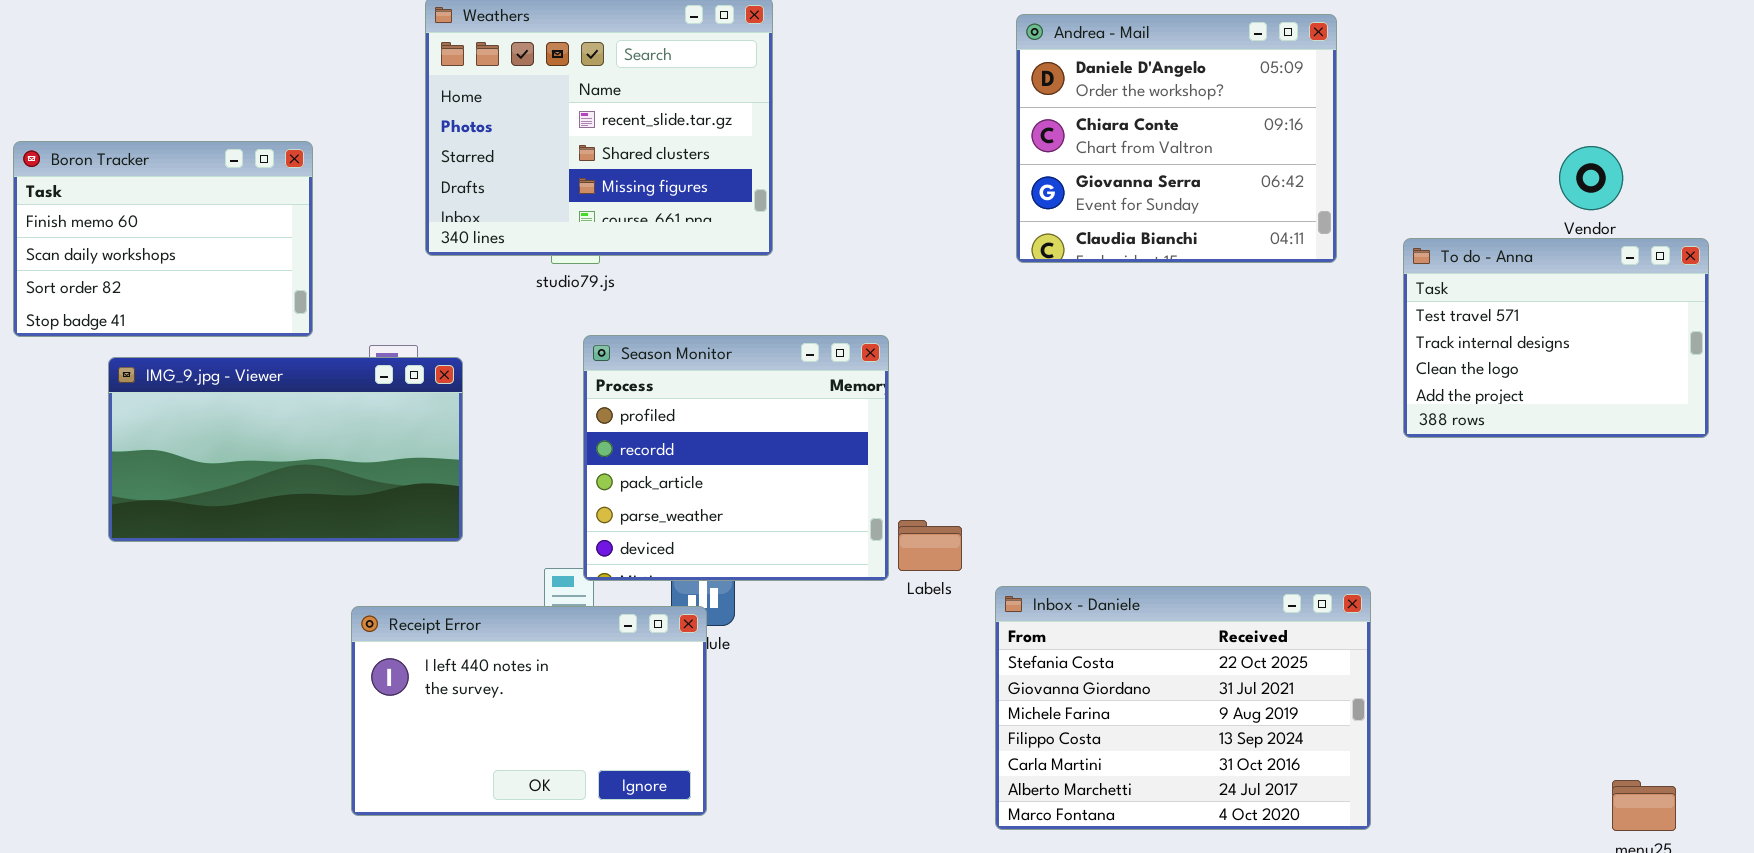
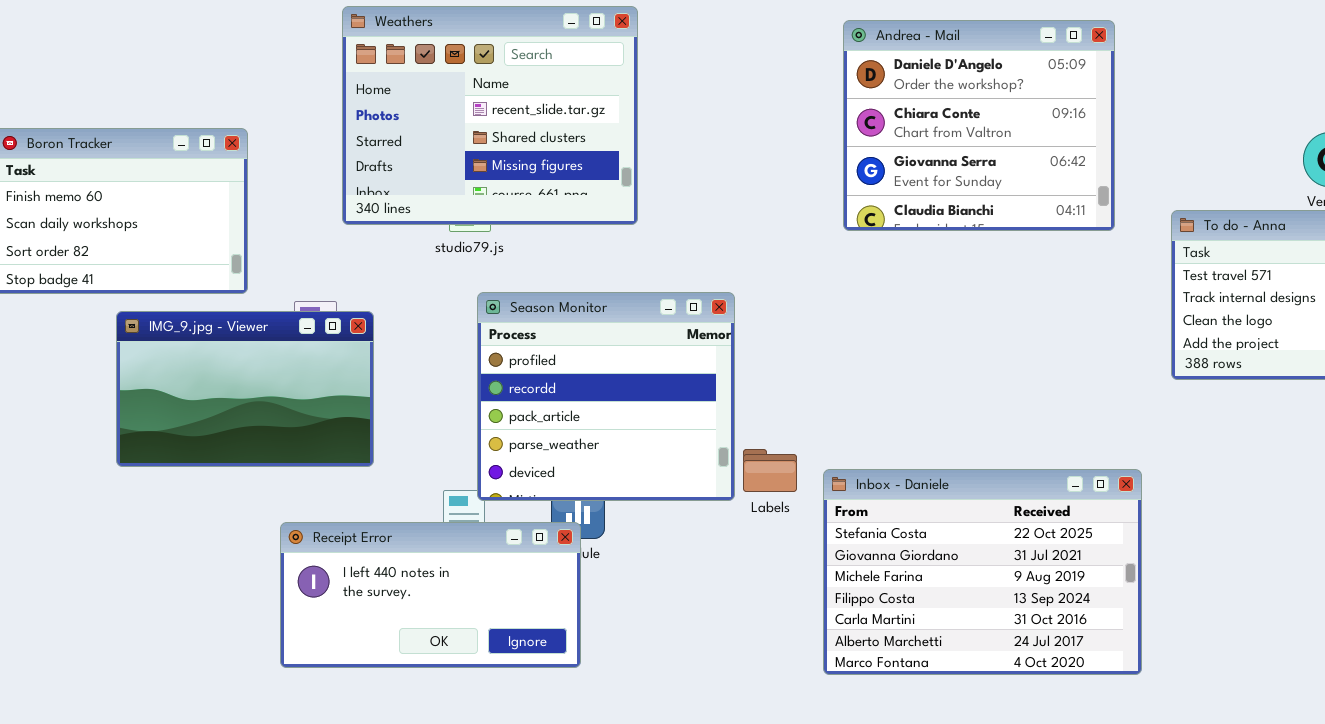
IMG_9.jpg - Viewer: [108,357,463,542] -> [116,311,374,467], resized
Inbox - Daniele: [995,586,1371,830] -> [823,469,1142,675], moved
Receipt Error: [351,606,707,816] -> [280,522,581,668], resized

